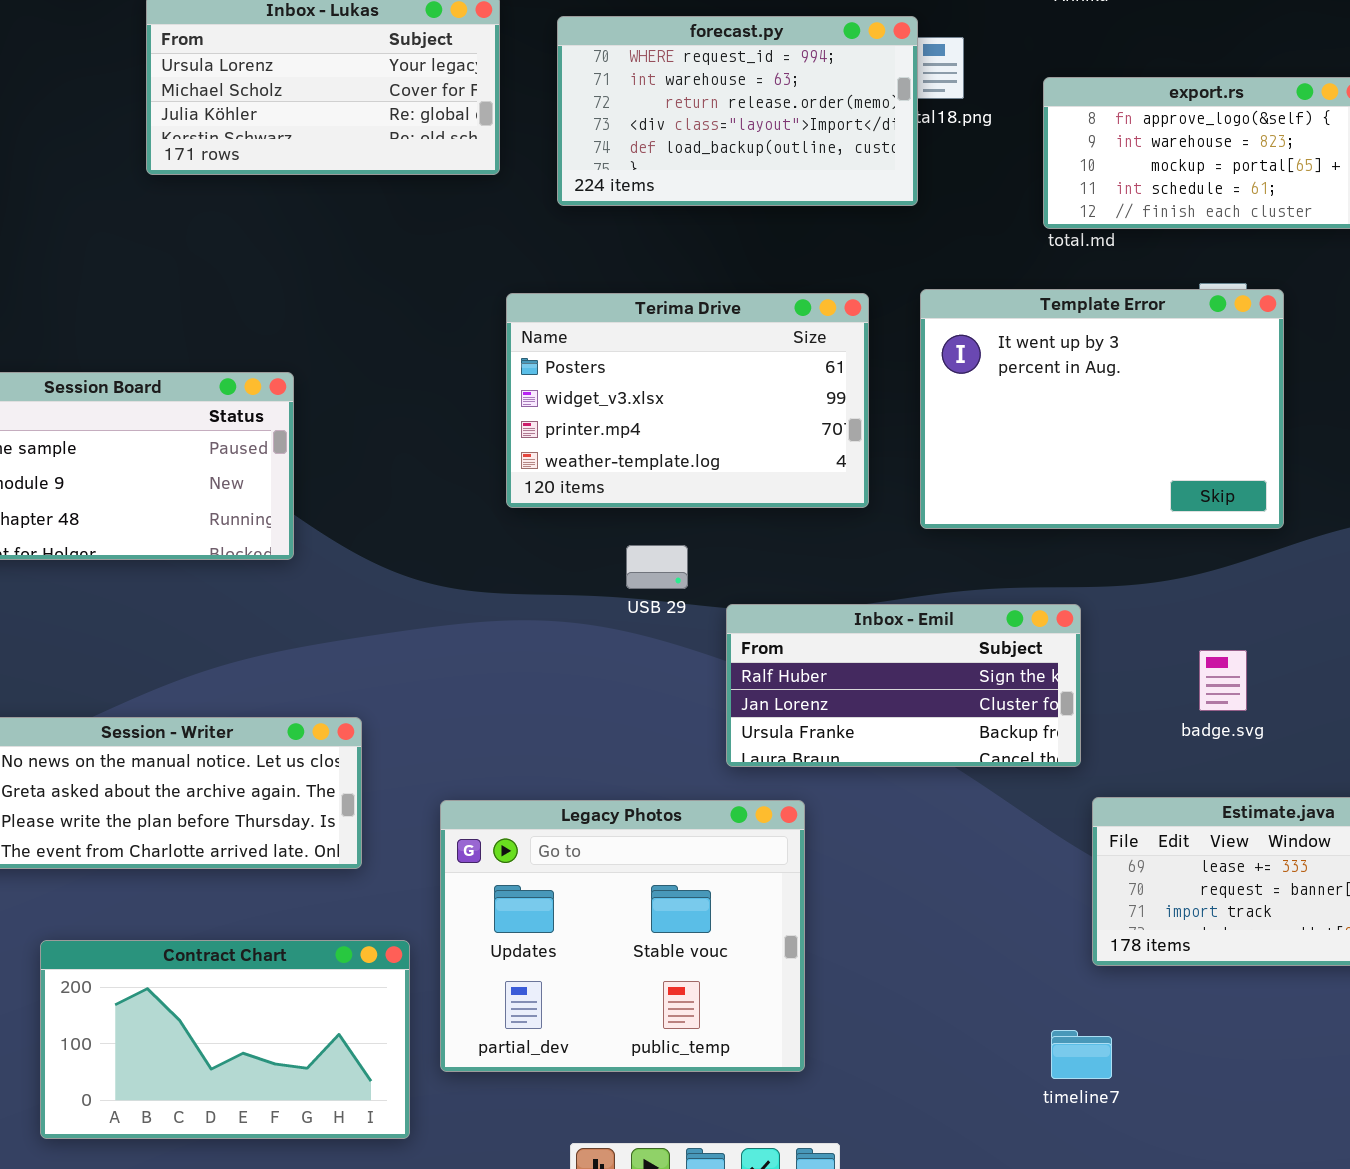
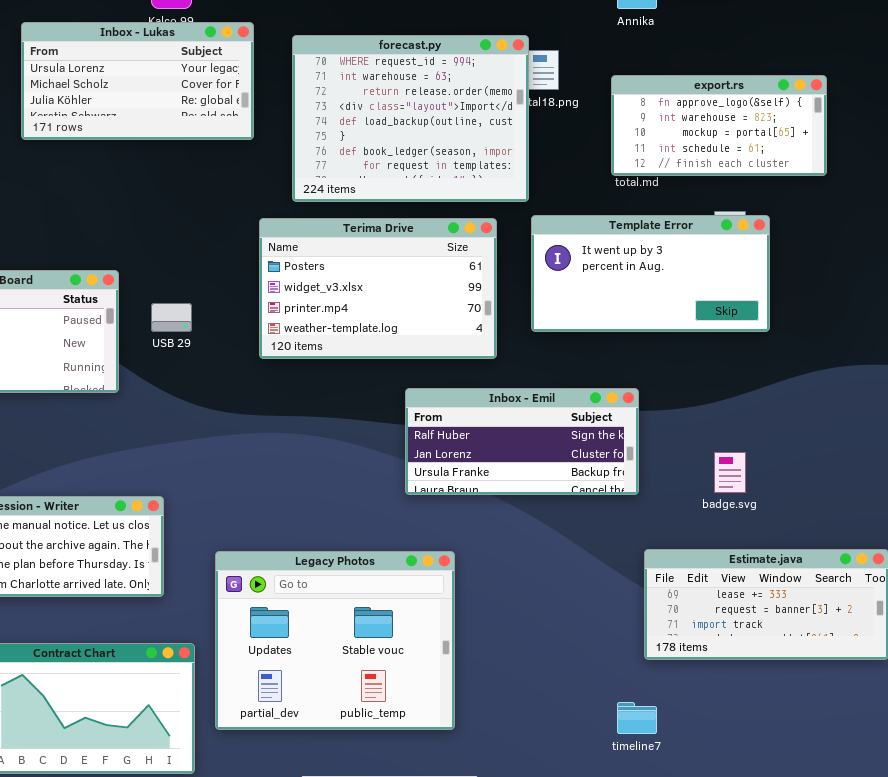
forecast.py: [557,16,918,206] -> [292,35,529,202], resized
Template Error: [920,289,1284,529] -> [531,215,770,332], resized
USB 29: [626,545,688,589] -> [151,303,192,332], moved
Inbox - Emil: [726,604,1081,767] -> [405,388,639,495], moved

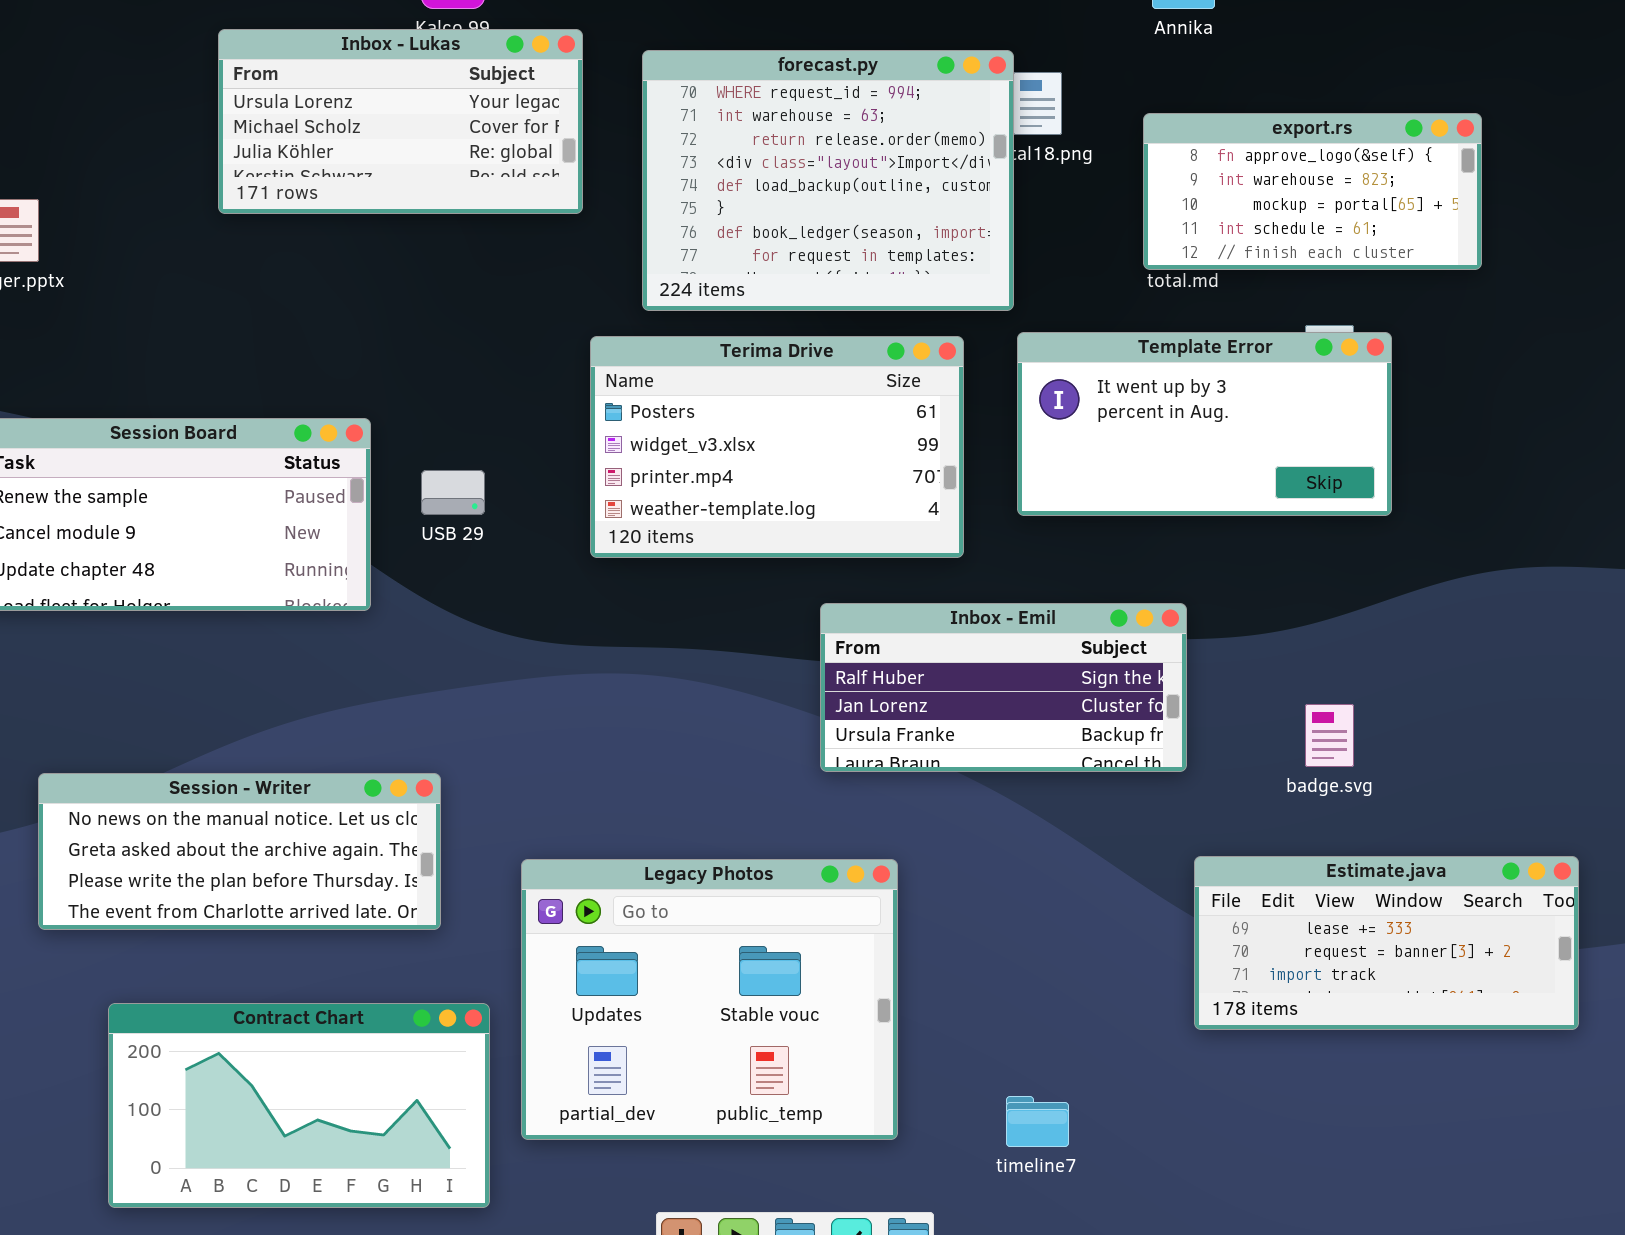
timeline7: [617,702,657,734] -> [1006,1096,1069,1147], moved

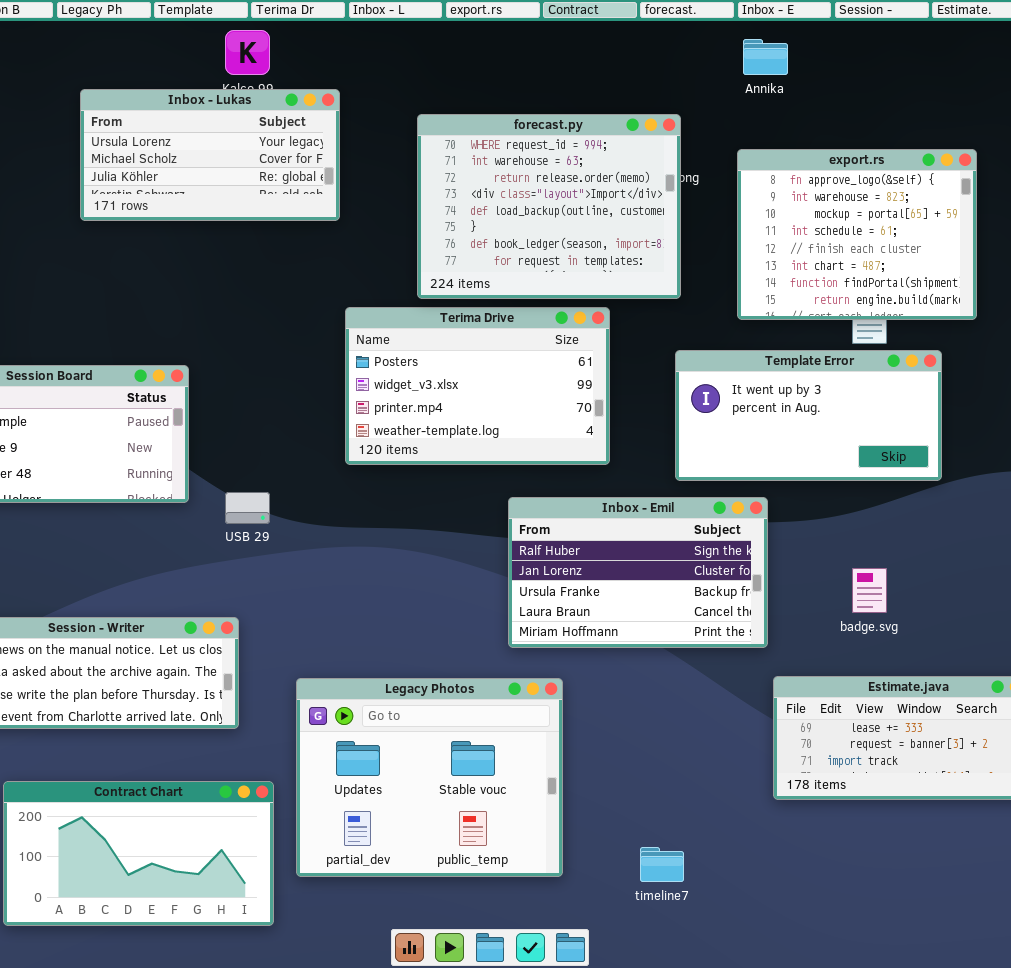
forecast.py: [642,50,1014,311] -> [417,114,681,299], moved
export.rs: [1143,113,1482,270] -> [737,149,977,320], resized
Template Error: [1017,332,1392,516] -> [675,350,942,481], moved
USB 29: [421,470,485,515] -> [225,492,270,524], moved
Inbox - Emil: [820,603,1187,772] -> [508,497,768,648], resized

